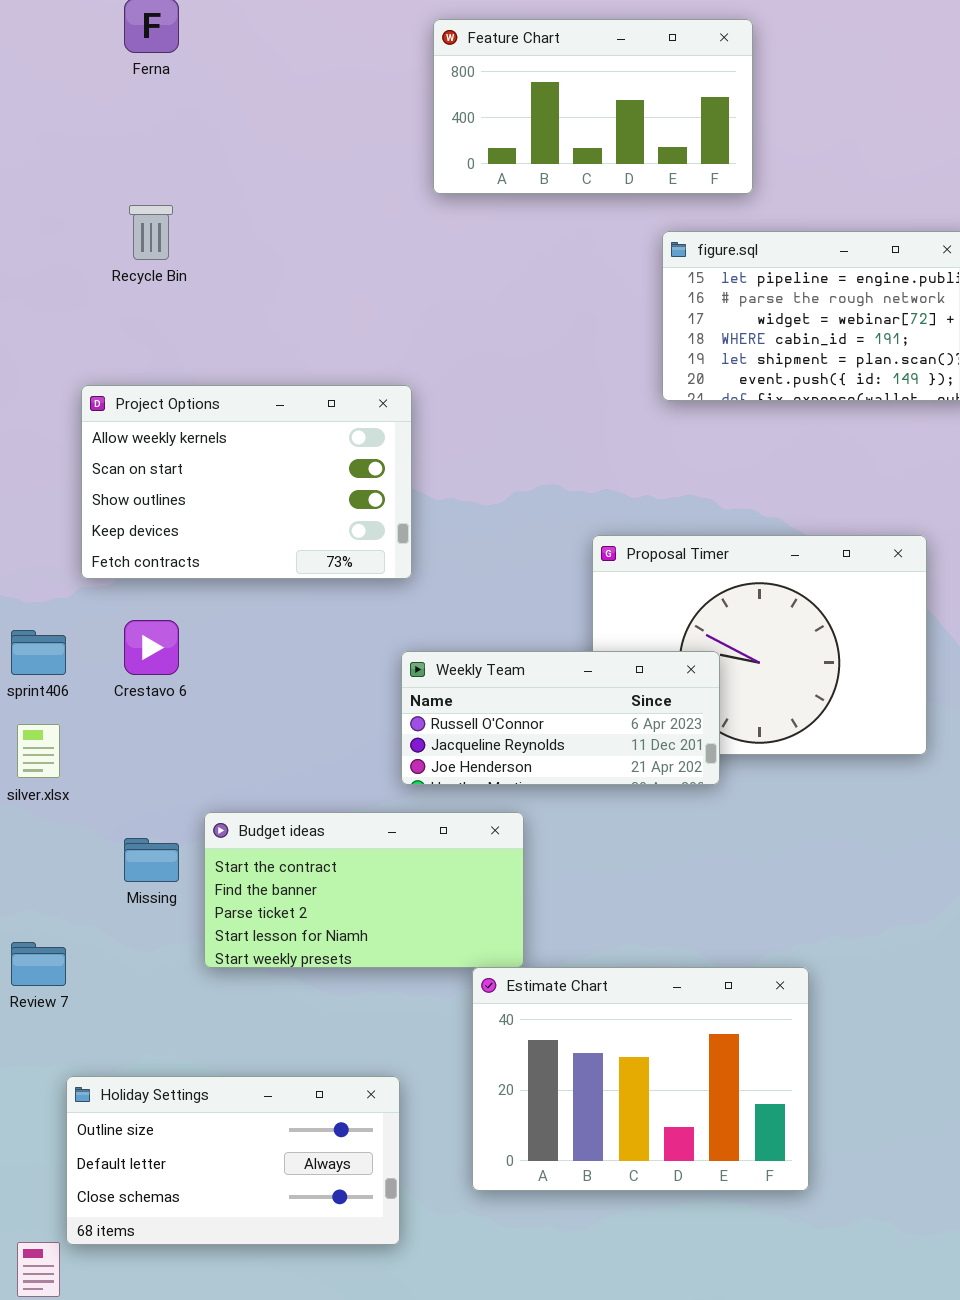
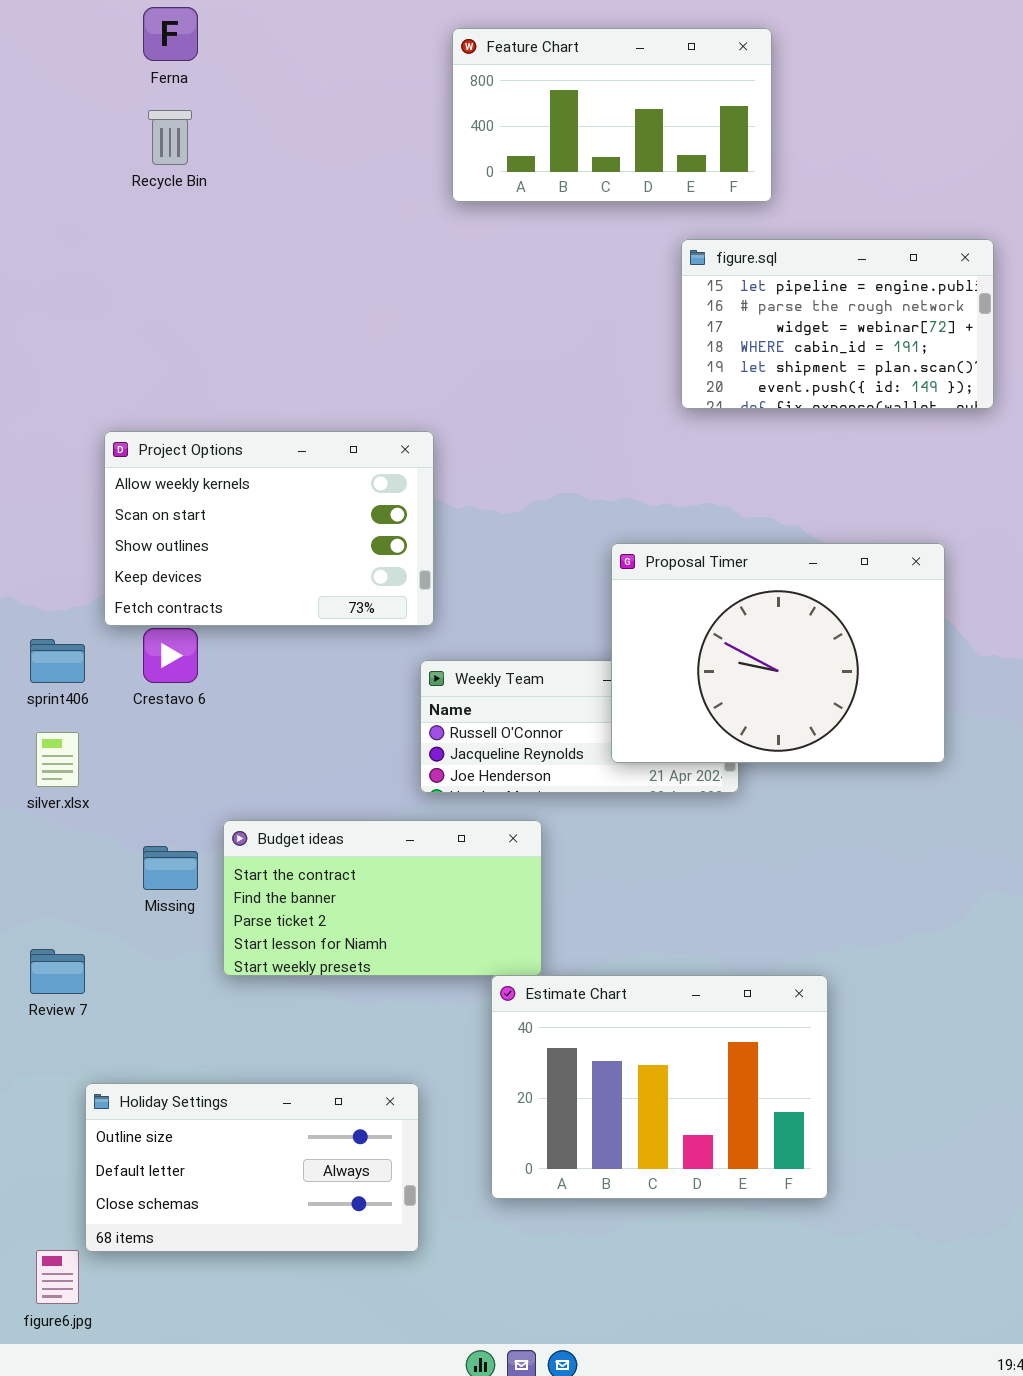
Recycle Bin: [129,205,173,260] -> [148,110,192,165], moved
Project Options: [81,385,412,579] -> [104,431,434,626], moved
Proposal Timer: [592,535,927,755] -> [611,543,945,763], raised

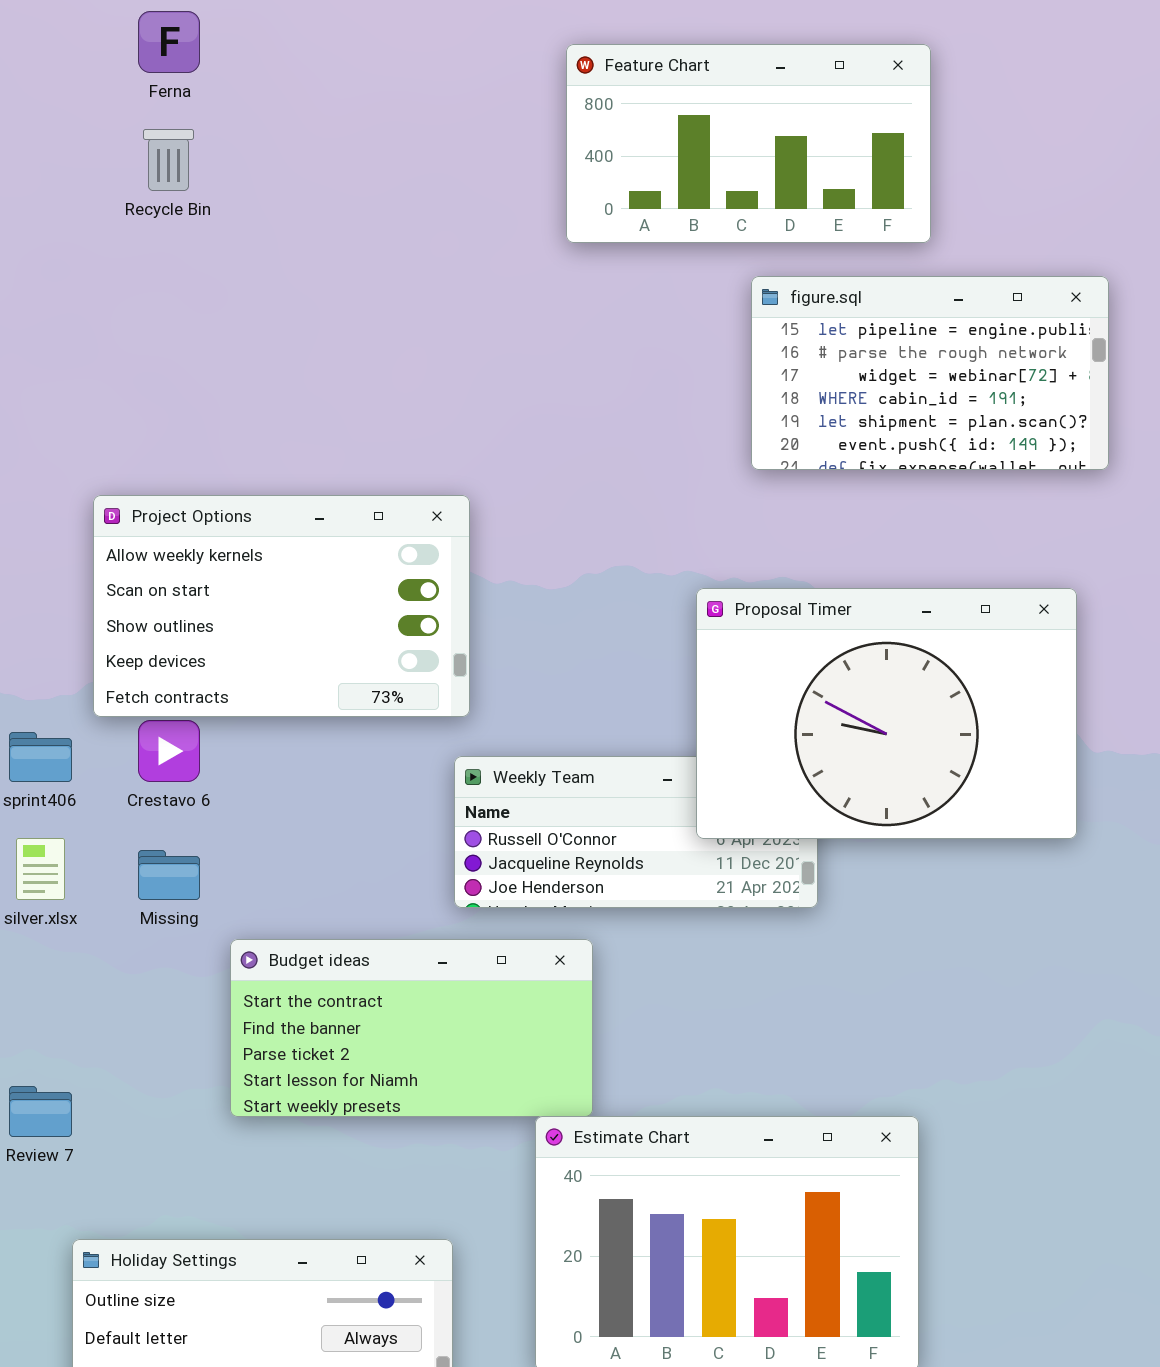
Feature Chart: [452,28,772,202] -> [566,44,931,243], moved
Proposal Timer: [611,543,945,763] -> [696,588,1077,839], moved
Missing: [143,846,198,890] -> [138,850,200,900], moved

